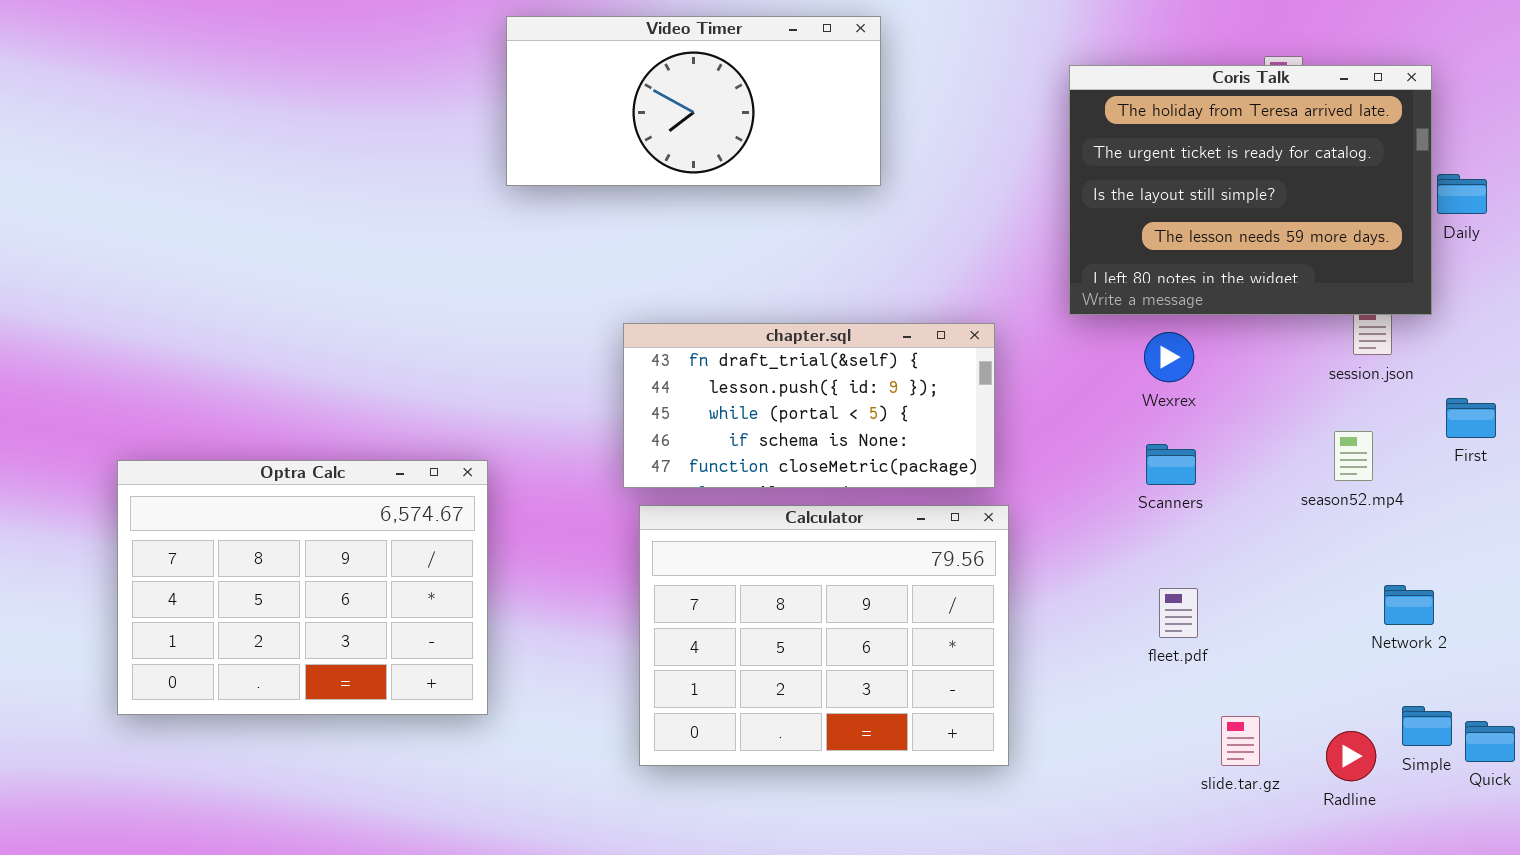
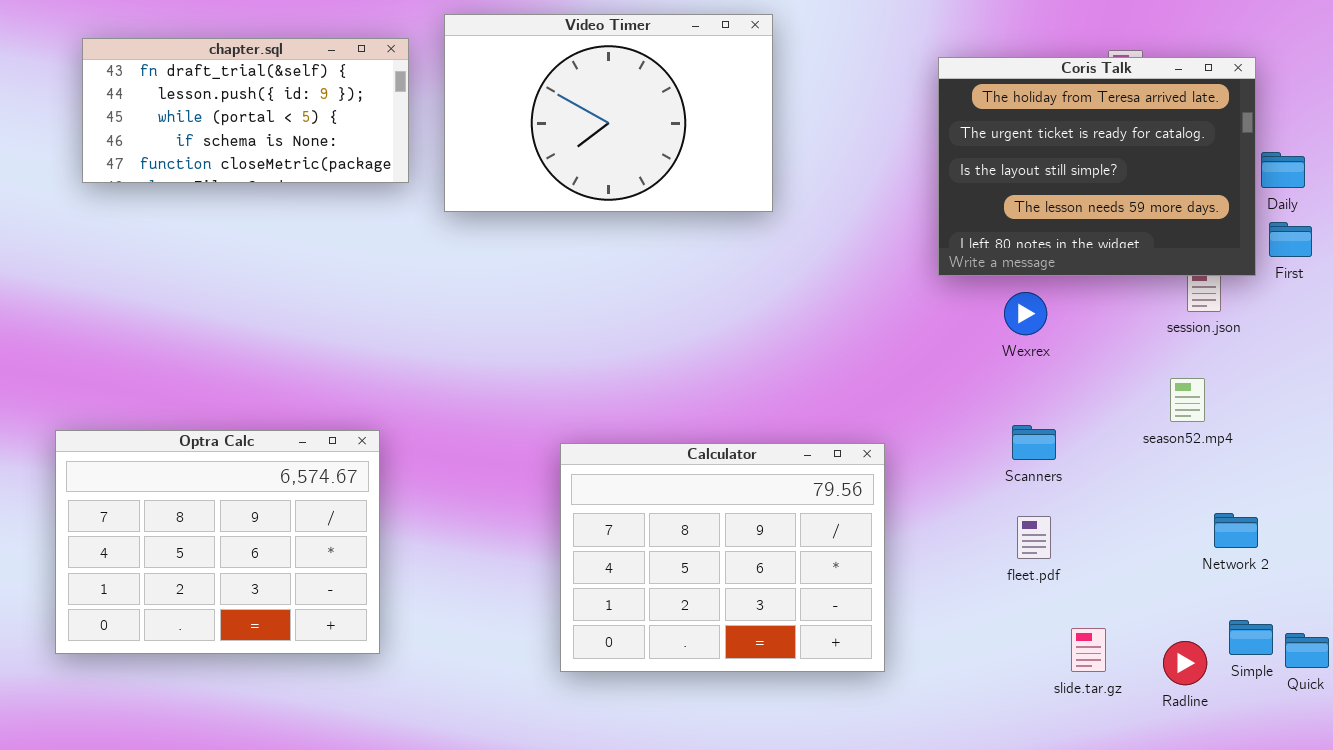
Video Timer: [506,16,881,186] -> [444,14,773,212], resized
chapter.sql: [623,323,995,488] -> [82,38,409,183], moved
First: [1446,398,1496,438] -> [1269,222,1312,257], moved
Scanners: [1146,444,1196,485] -> [1012,425,1056,460], moved
Optra Calc: [117,460,488,715] -> [55,430,380,654], moved

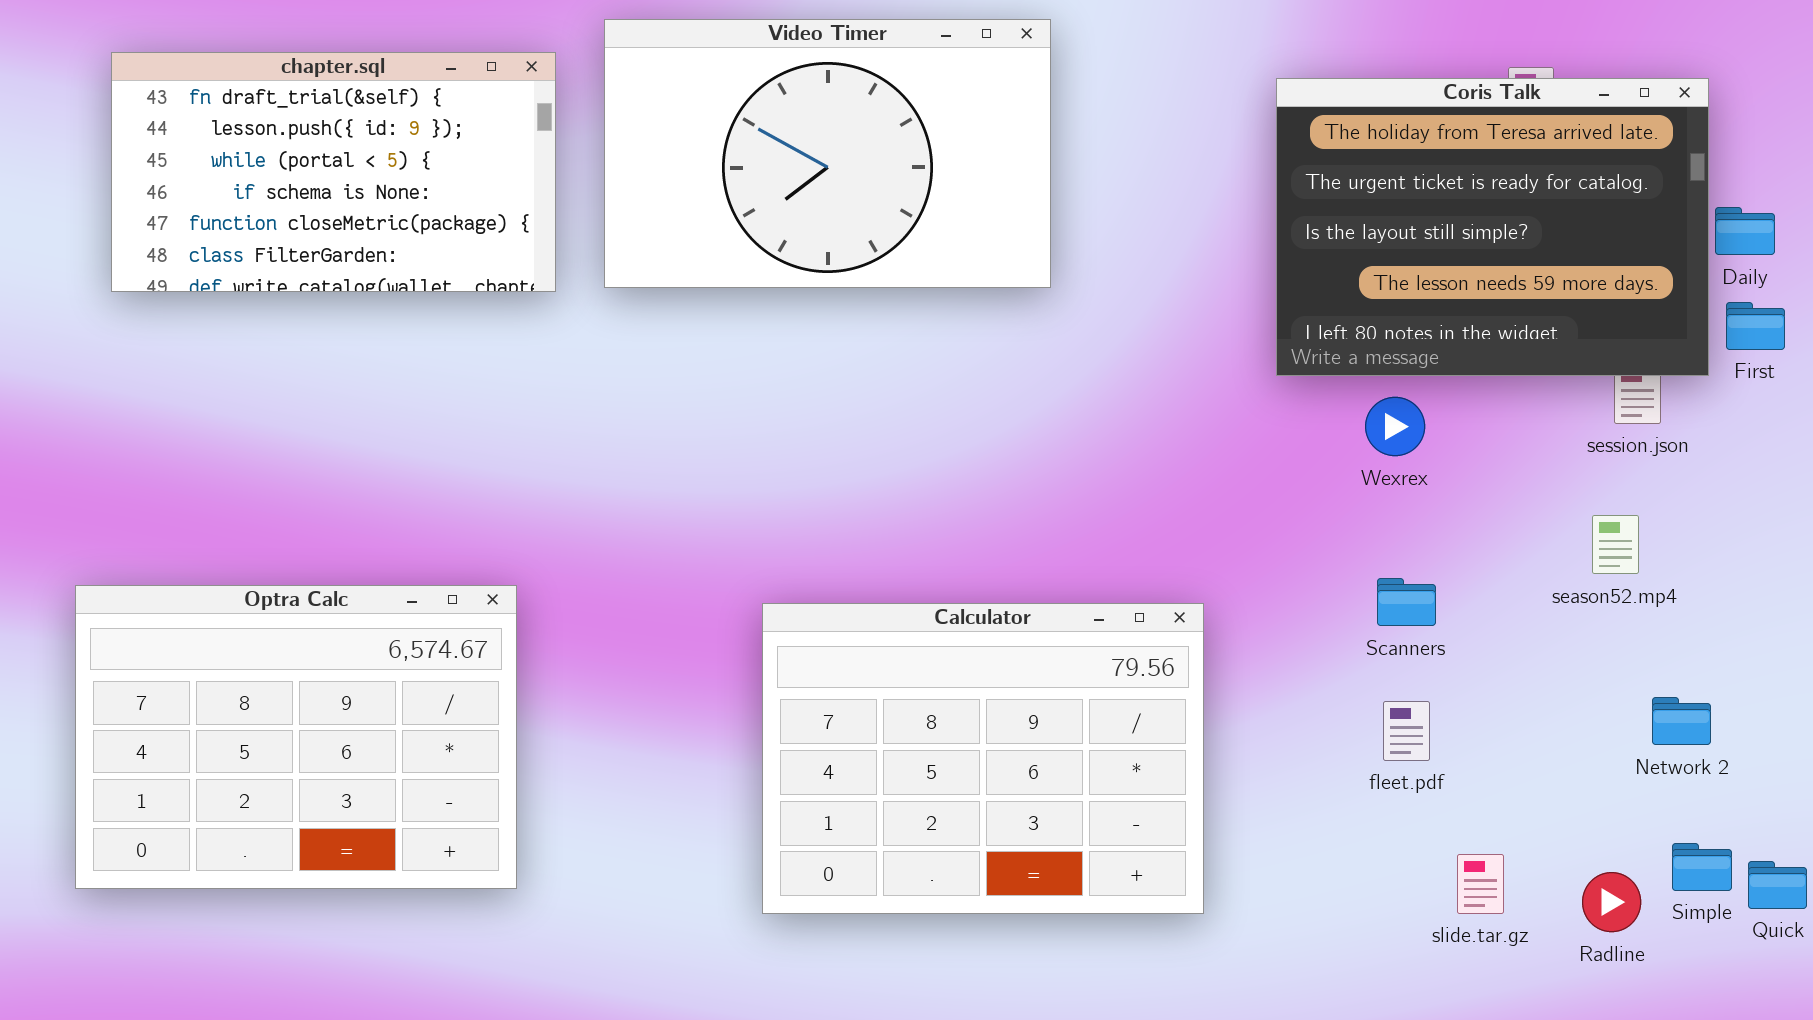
chapter.sql: [82,38,409,183] -> [111,52,556,292], resized

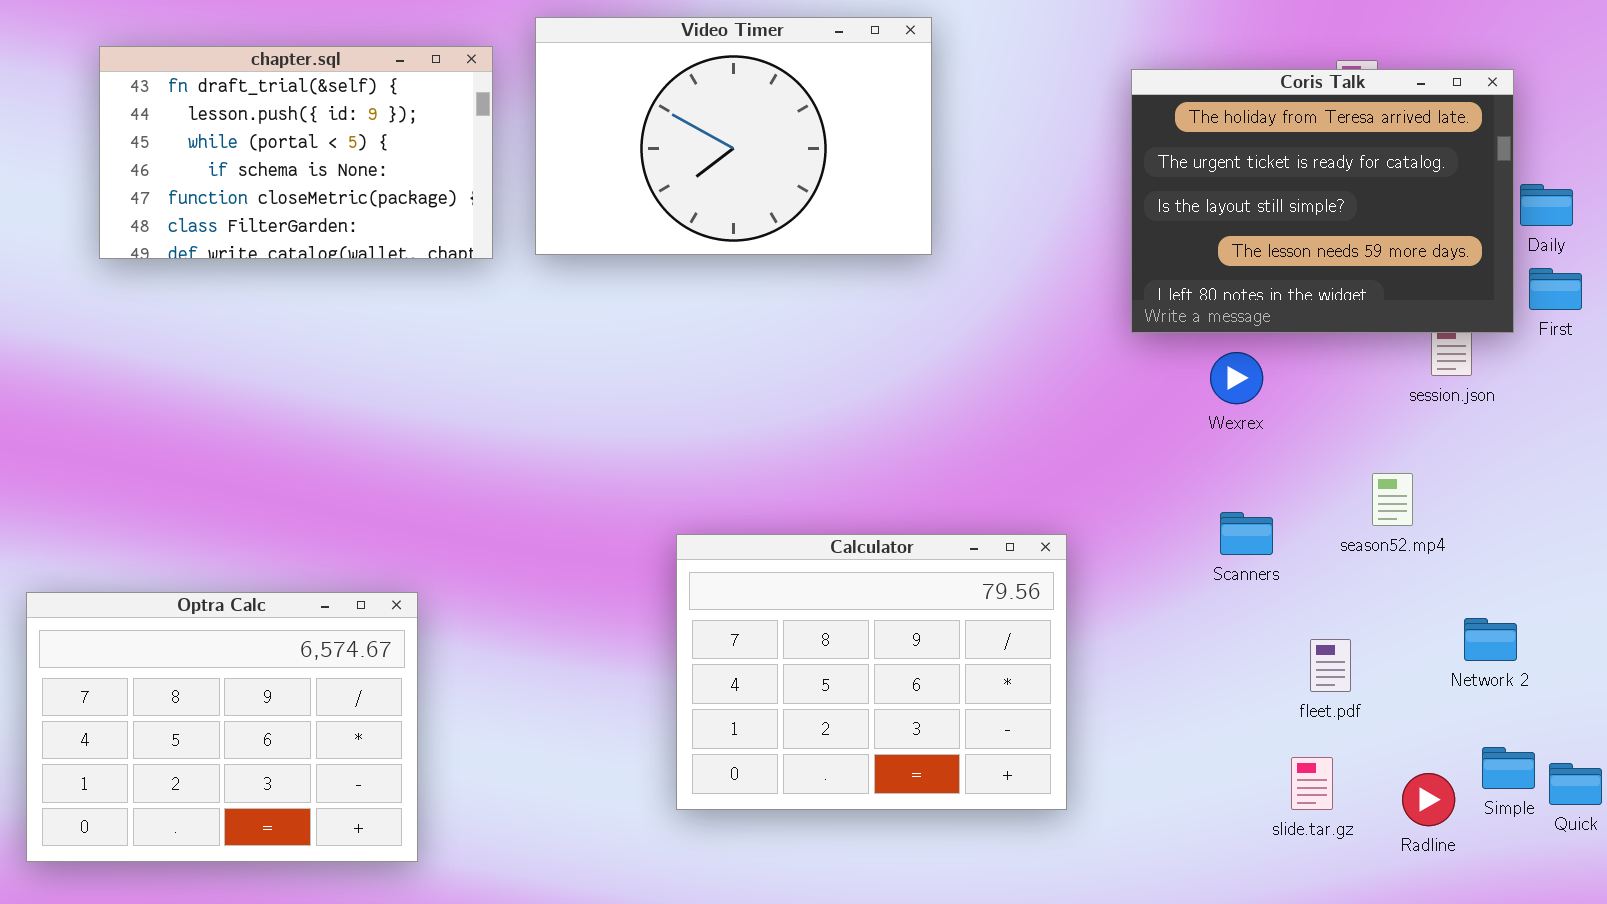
season52.mp4: [1592,515,1639,574] -> [1372,473,1413,526], moved
Optra Calc: [75,585,517,889] -> [26,592,418,862], moved
fleet.pdf: [1383,701,1430,761] -> [1310,639,1351,692], moved

